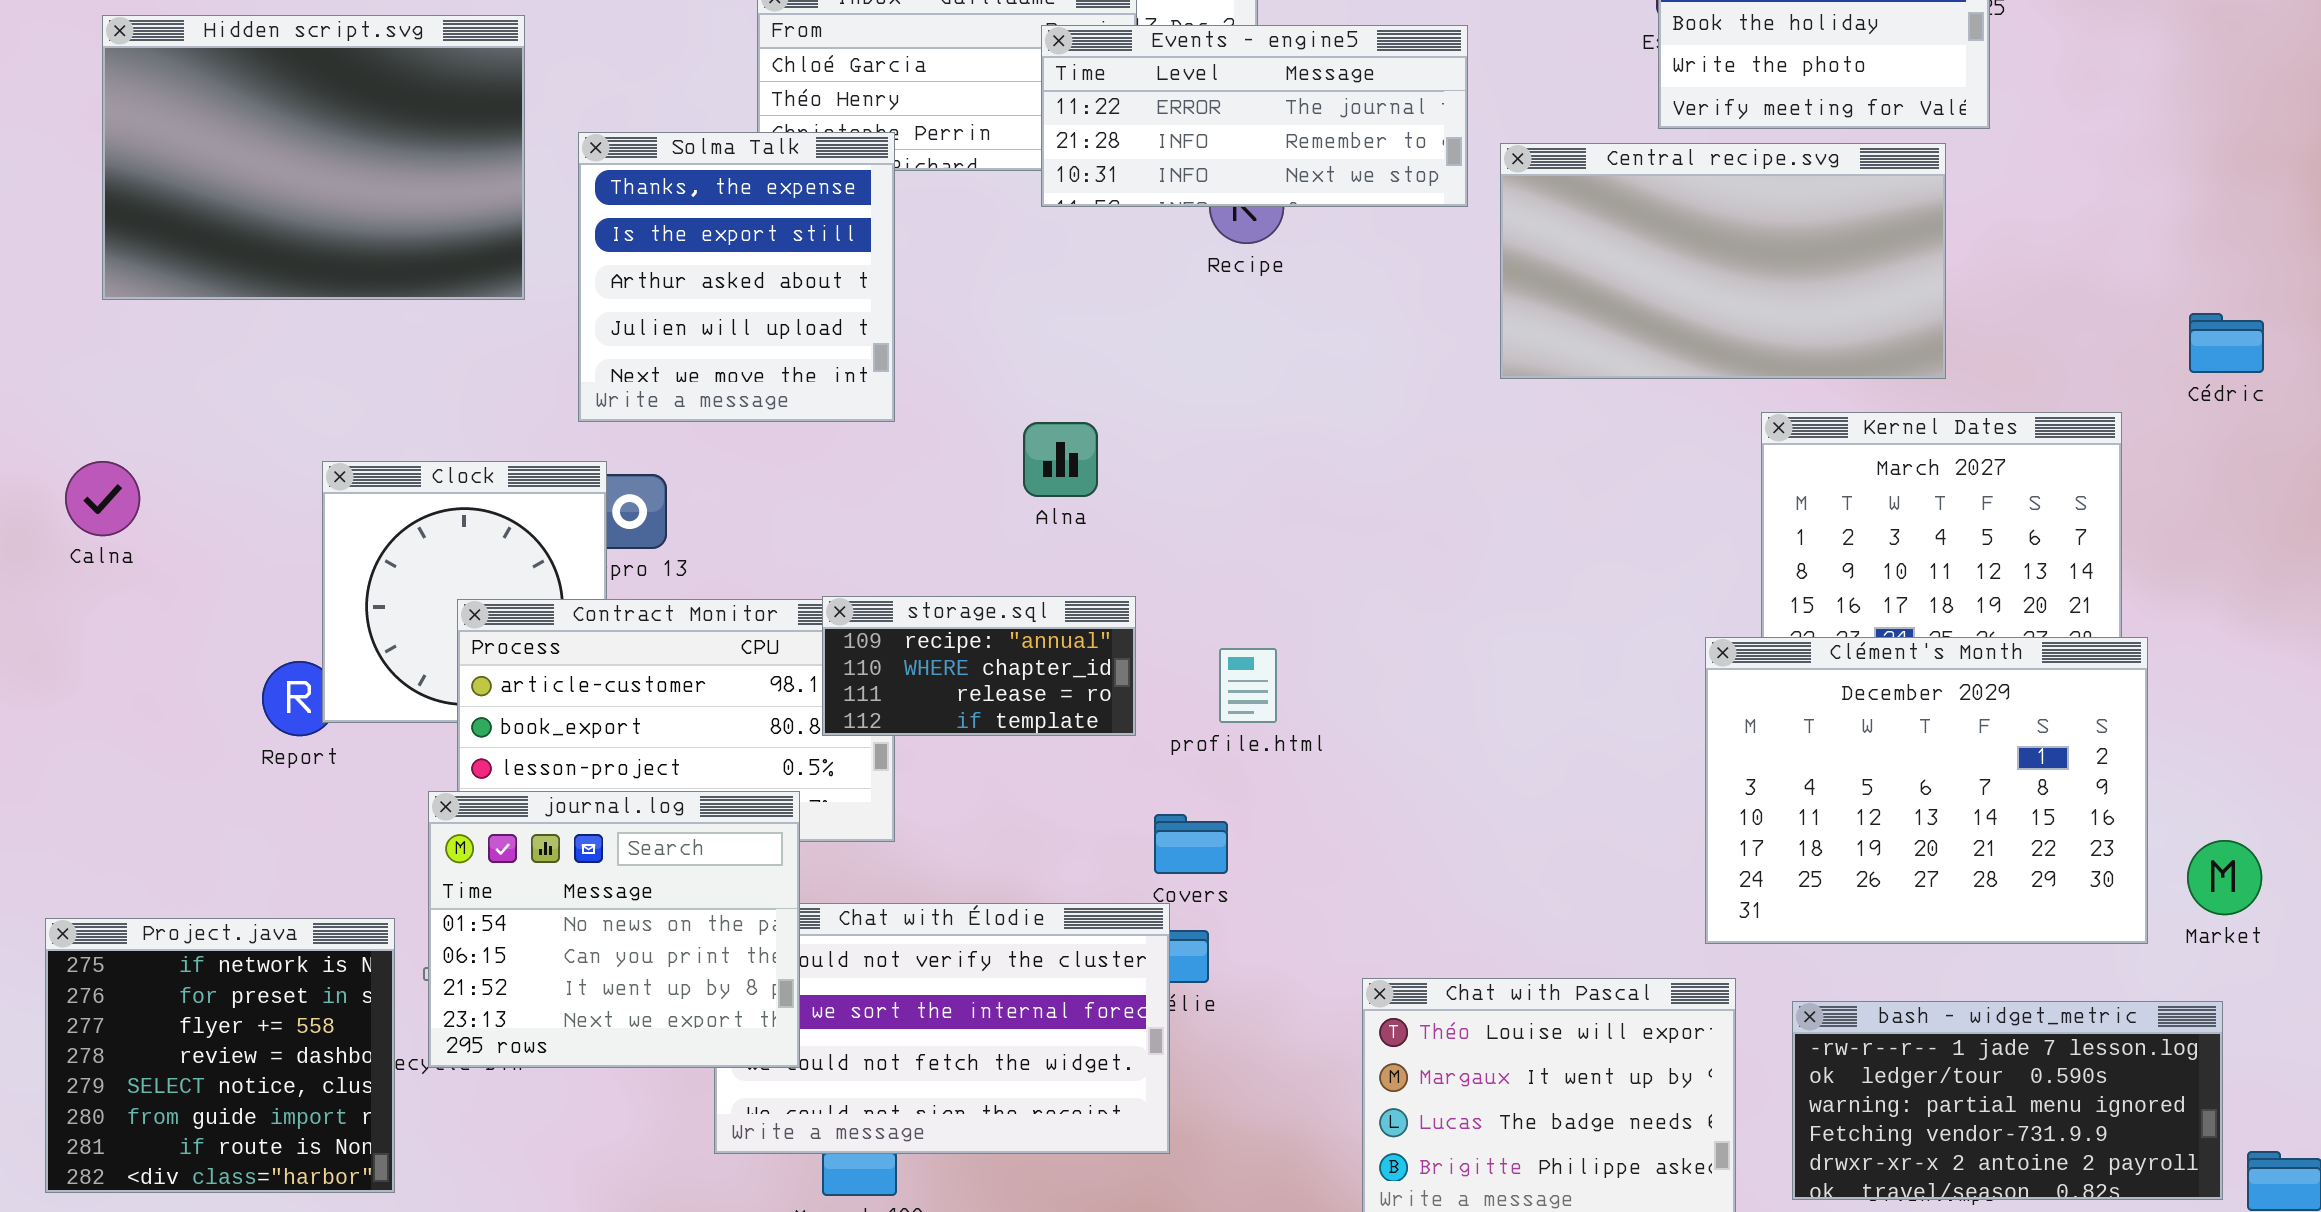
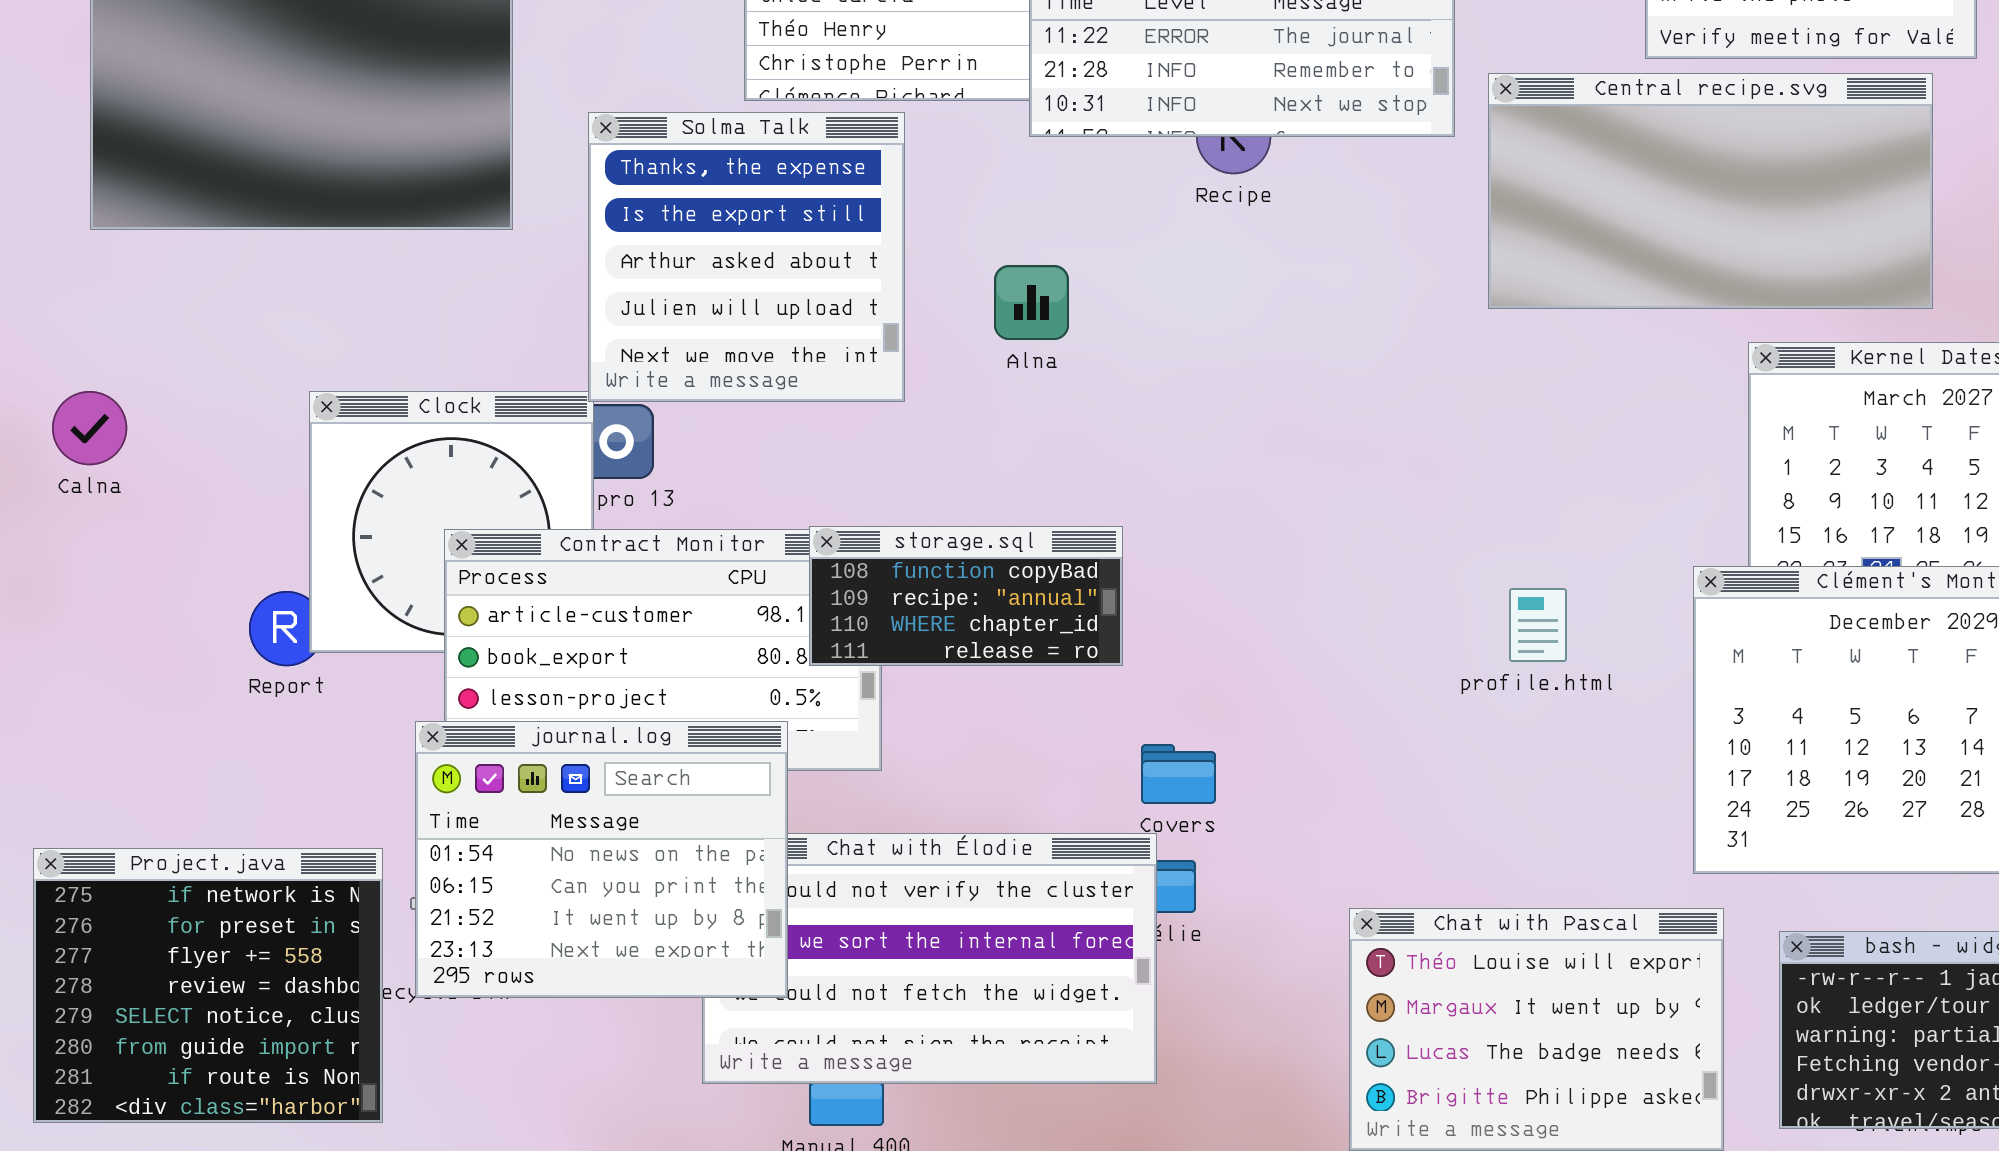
Solma Talk: [578,132,895,422] -> [588,112,905,402], moved
Alna: [1023,422,1098,497] -> [994,265,1069,340], moved
storage.sql: [822,596,1136,736] -> [809,526,1123,666], scrolled up 1 row
profile.html: [1219,648,1277,723] -> [1509,588,1567,662], moved

